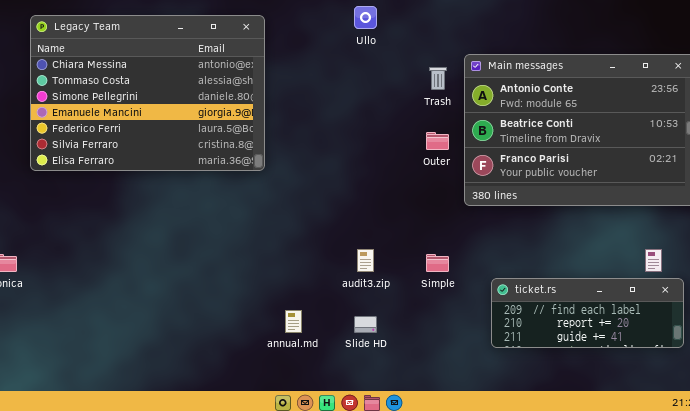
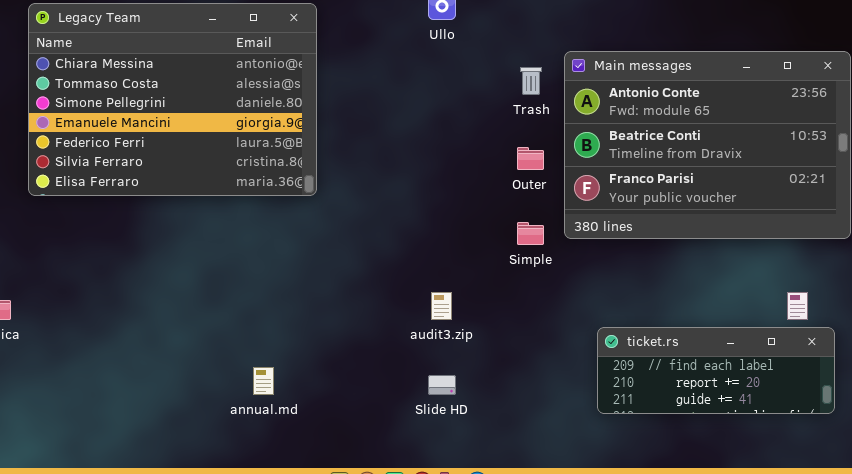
Simple: [426,254,449,272] -> [517,222,544,245], moved
annual.md: [285,310,302,333] -> [253,367,274,395], moved

